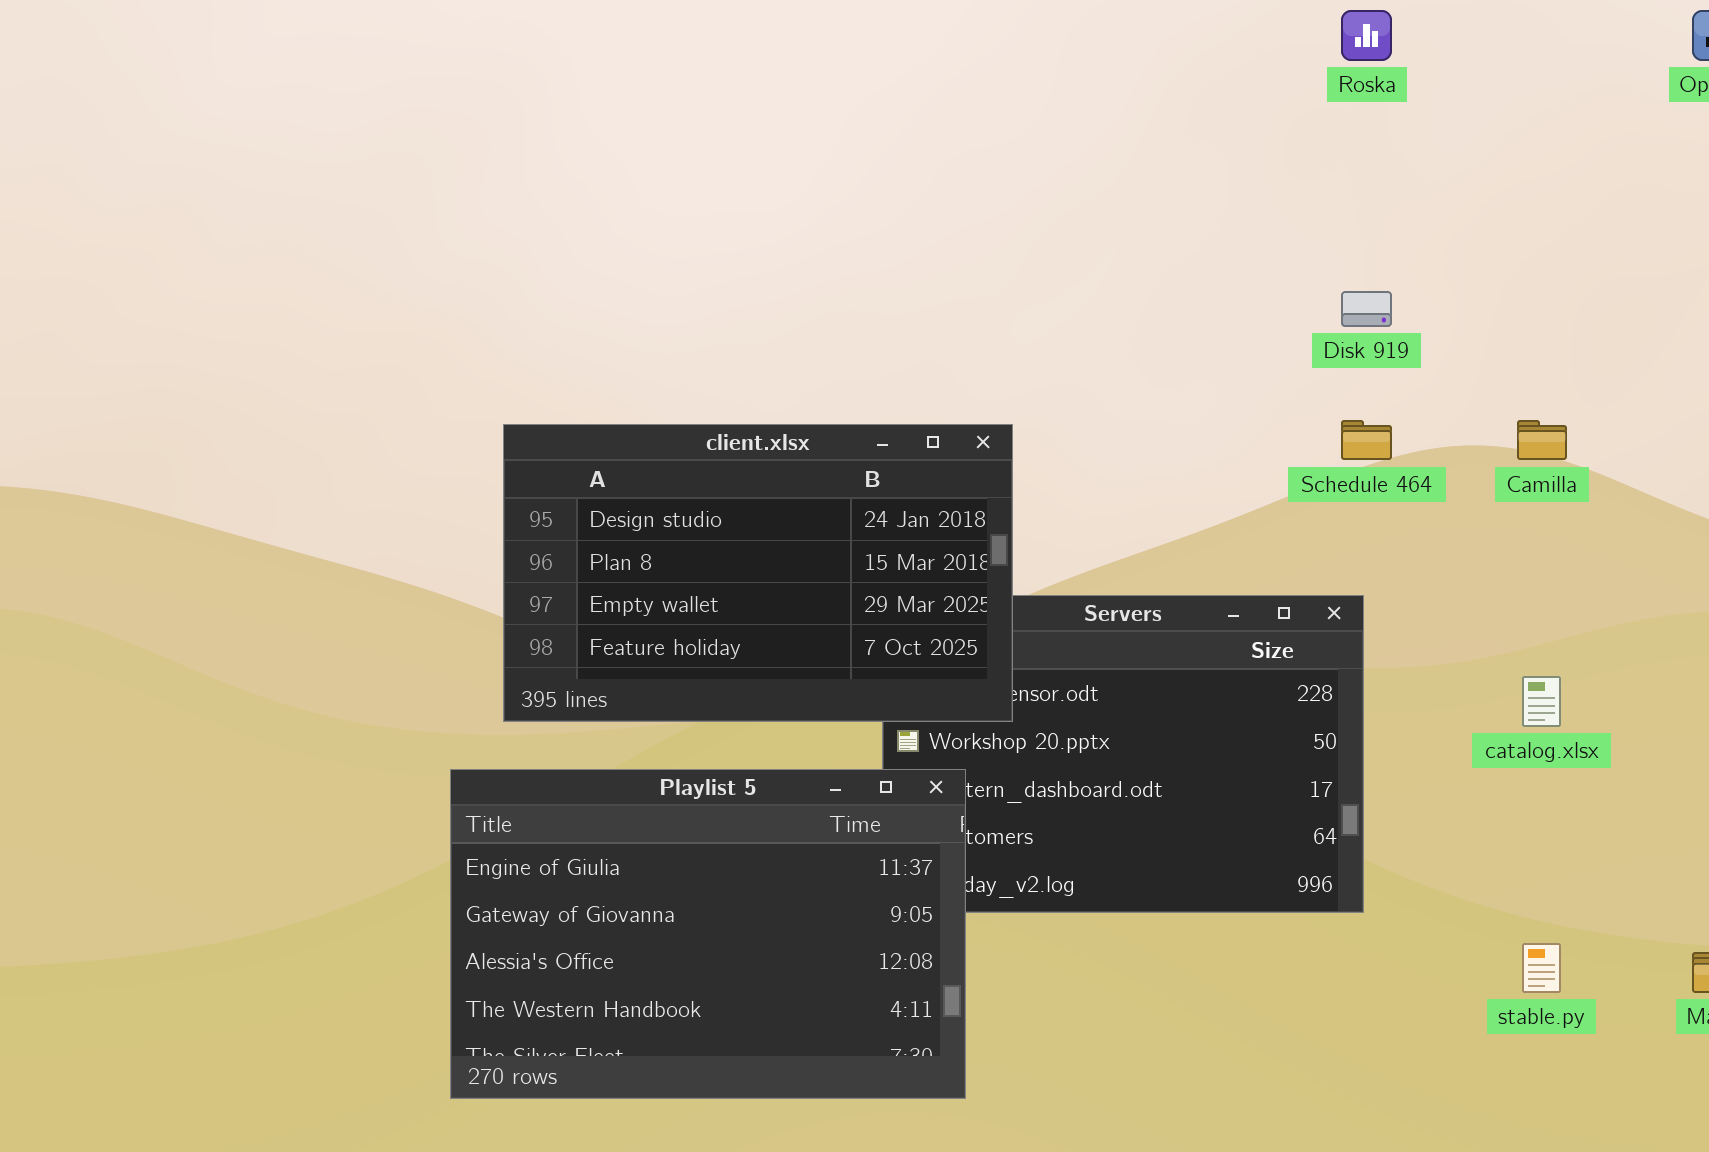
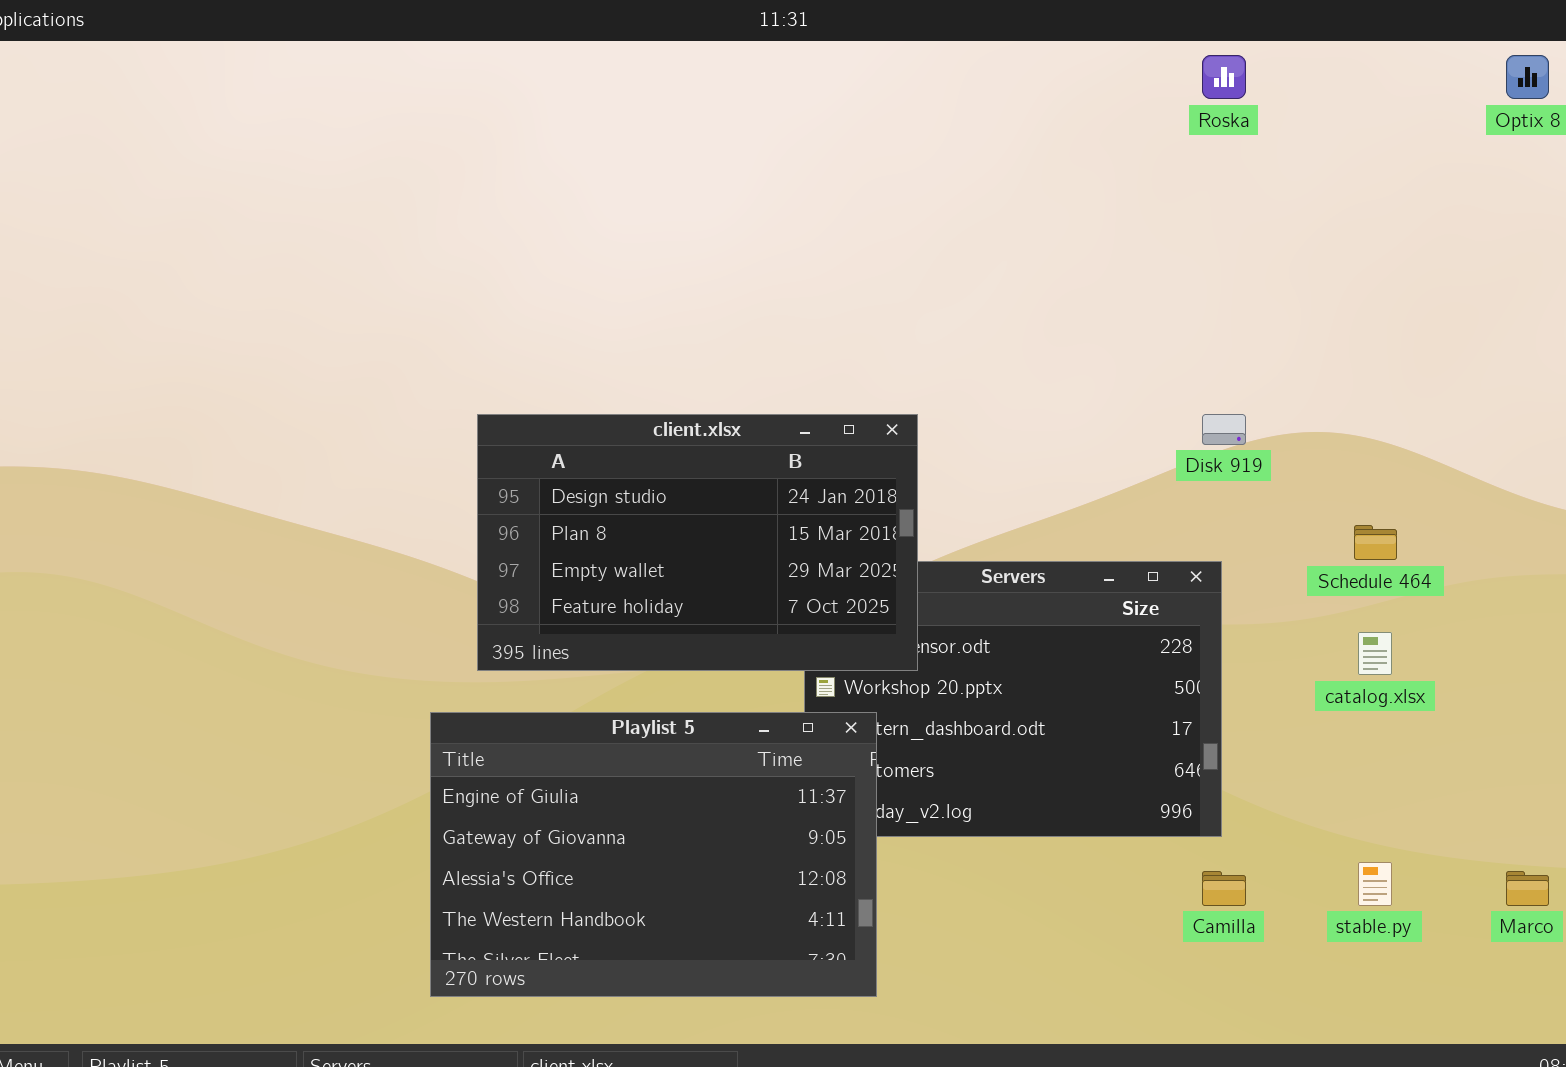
Disk 919: [1341,291,1392,327] -> [1202,414,1246,445], moved
Schedule 464: [1341,420,1392,460] -> [1354,525,1397,560], moved
Camilla: [1517,420,1567,460] -> [1202,871,1246,906], moved

